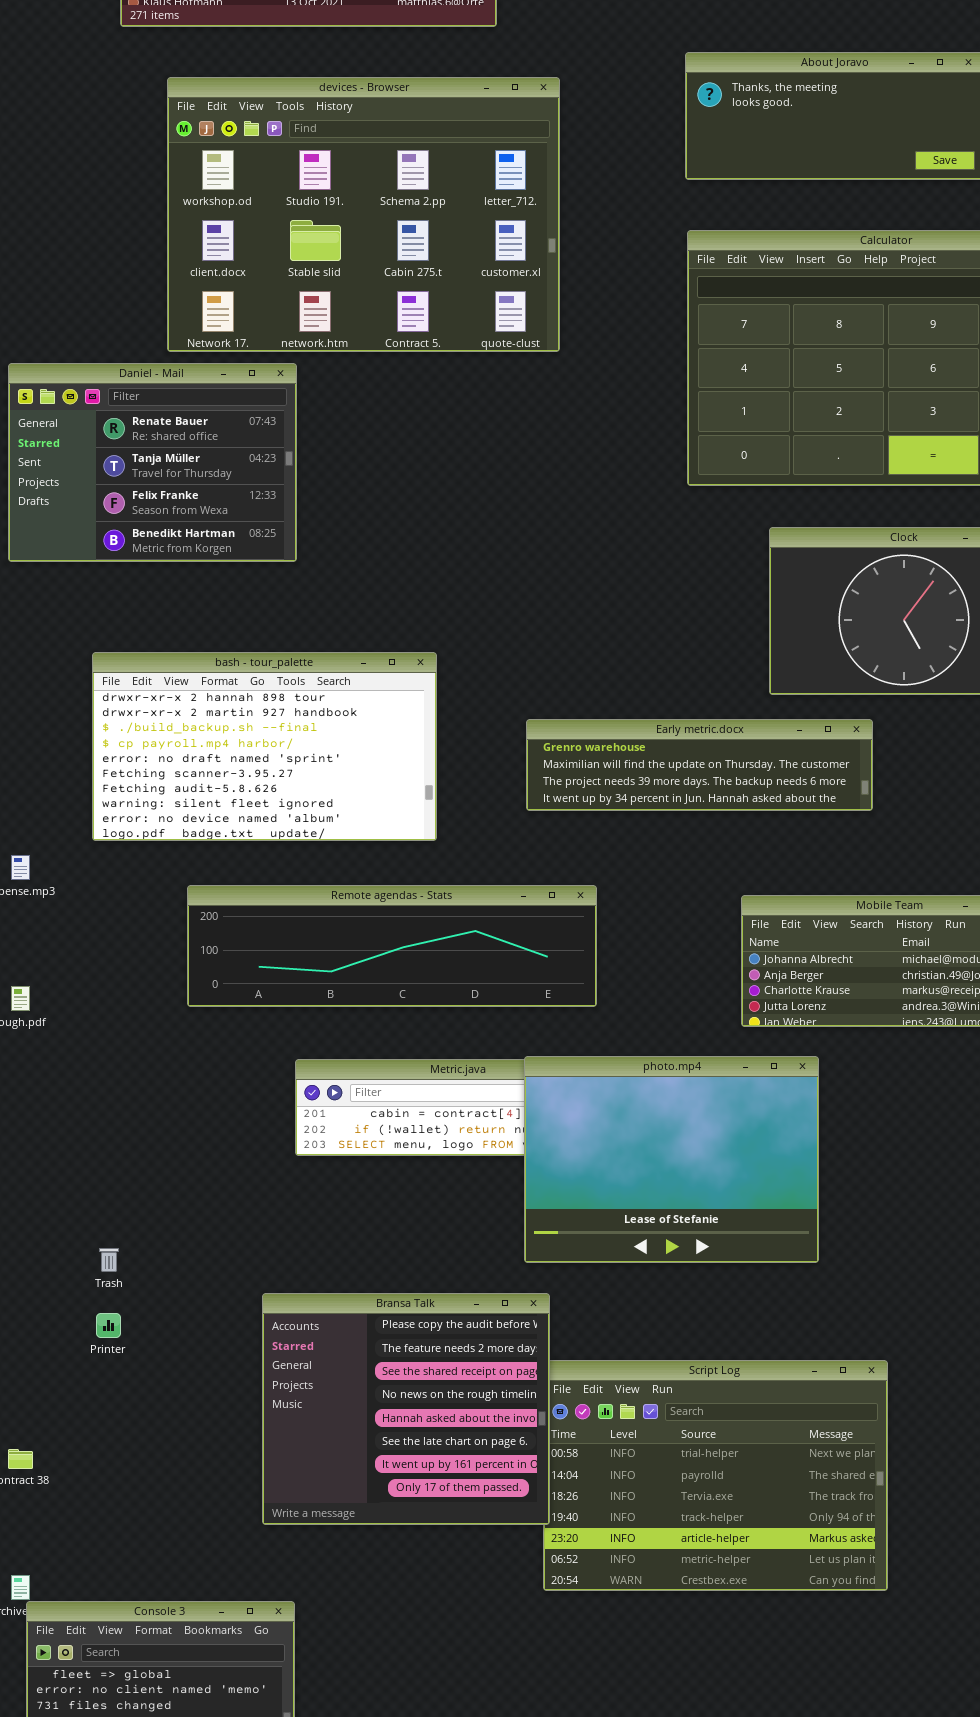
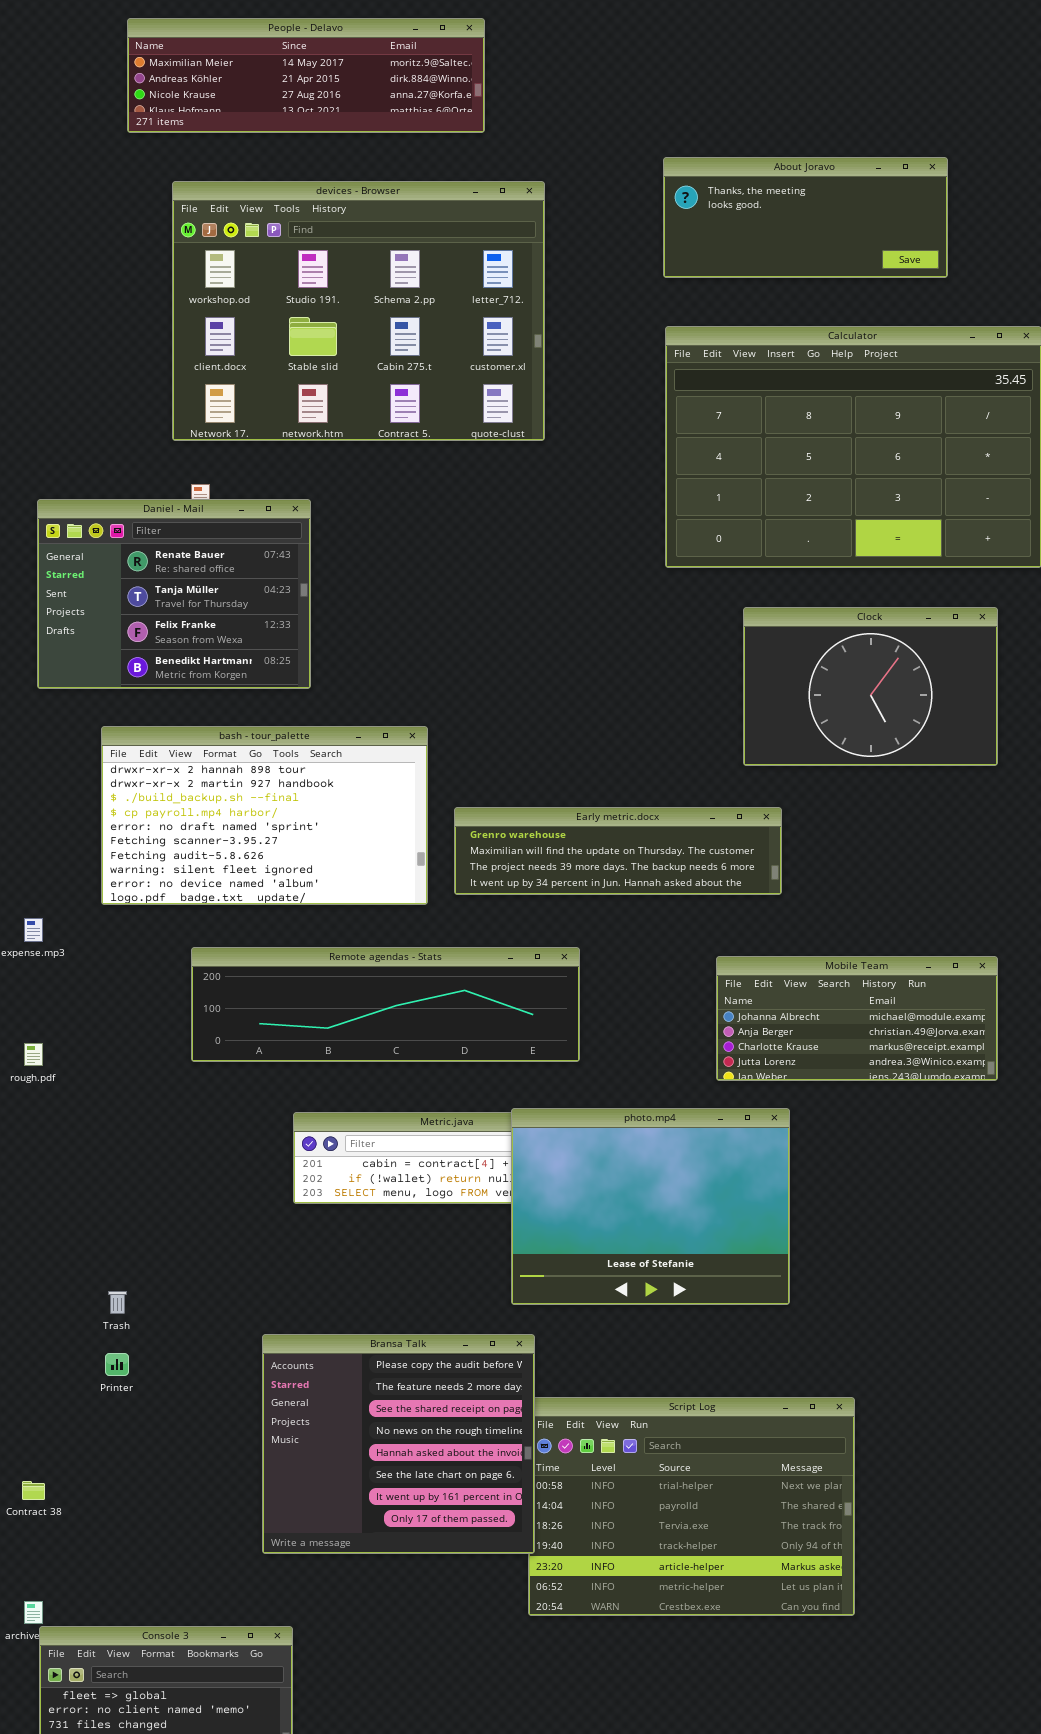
Daniel - Mail: [8,363,297,562] -> [37,499,311,689], moved
Early metric.docx: [526,719,873,811] -> [454,807,782,895], moved

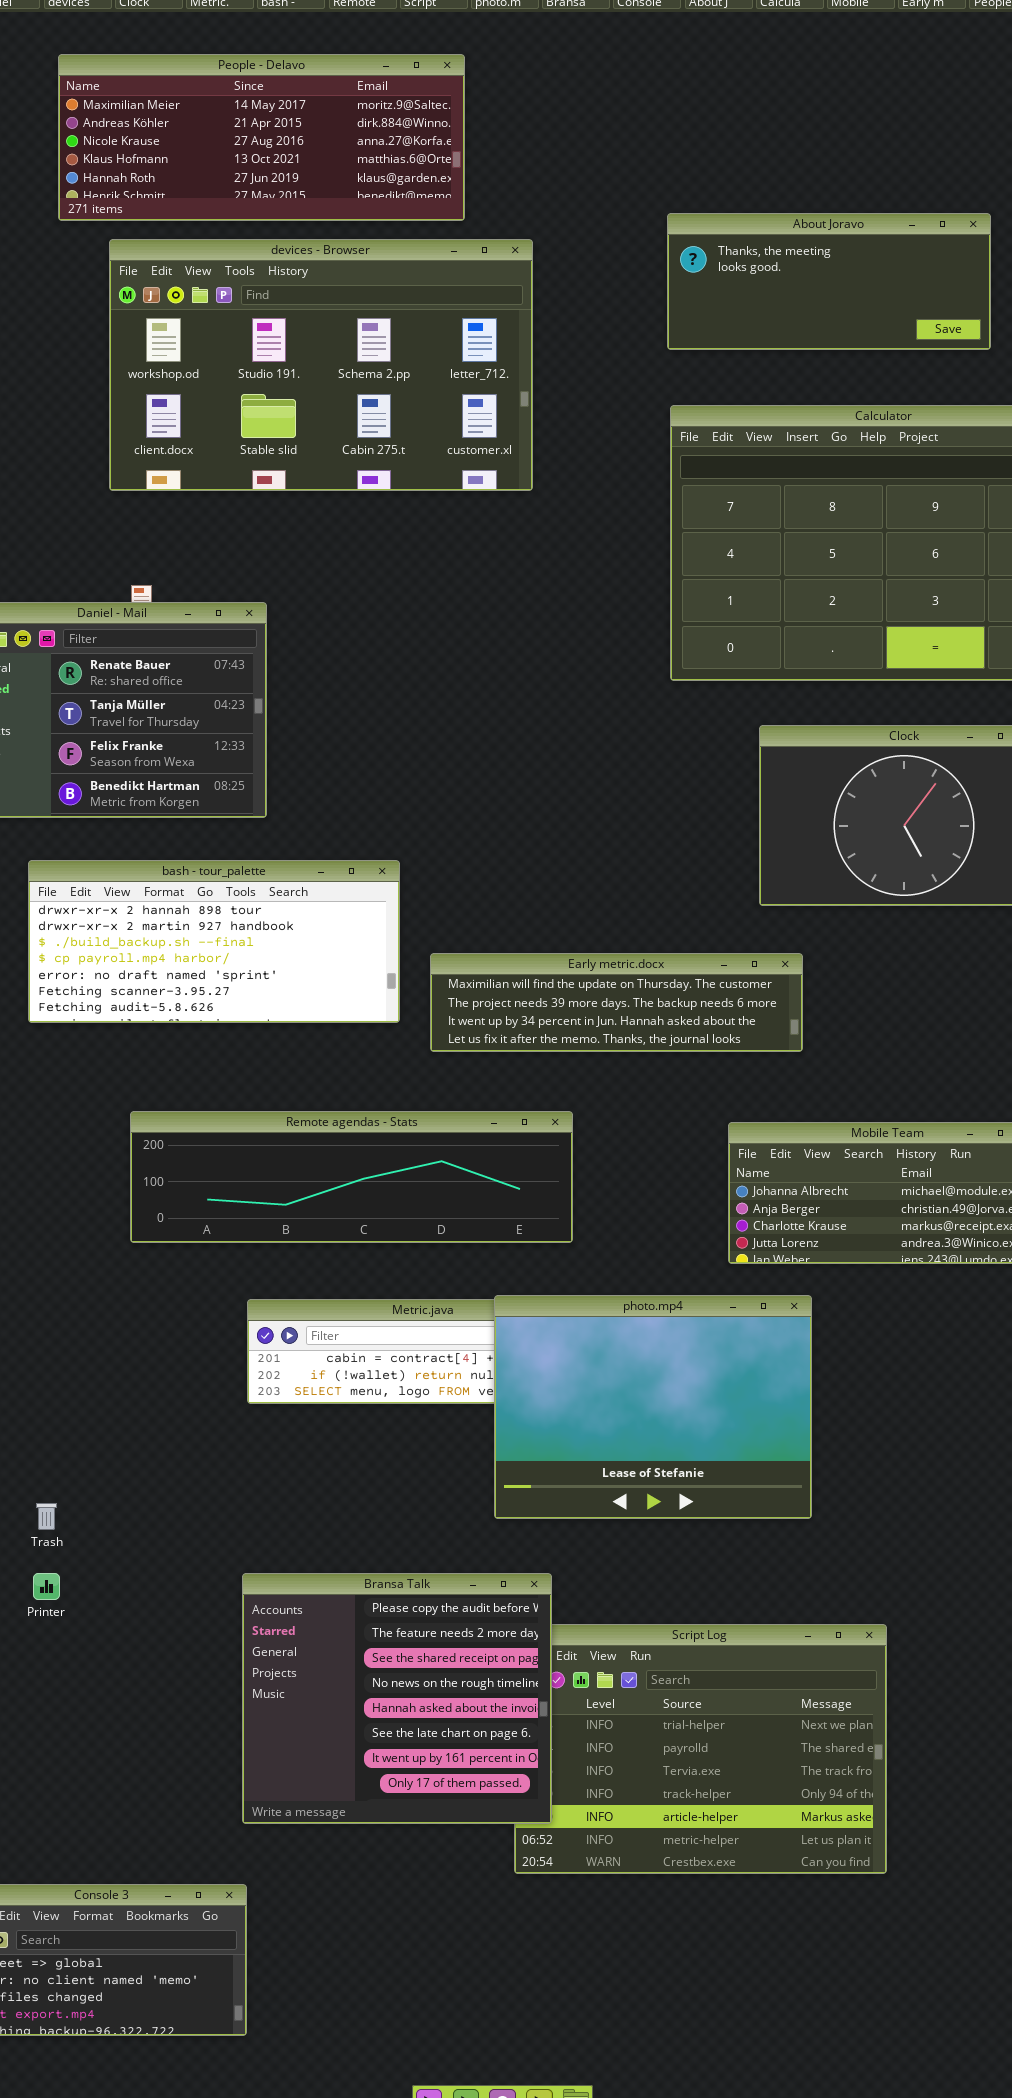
People - Delavo: [127,18,485,133] -> [58,54,465,221], resized
devices - Browser: [172,181,545,441] -> [109,239,533,491], resized
bash - tour_palette: [101,726,428,905] -> [28,860,400,1023], resized
Early metric.docx: [454,807,782,895] -> [430,953,803,1052], scrolled down 1 row
Bransa Talk: [262,1334,535,1554] -> [242,1573,552,1824], moved

